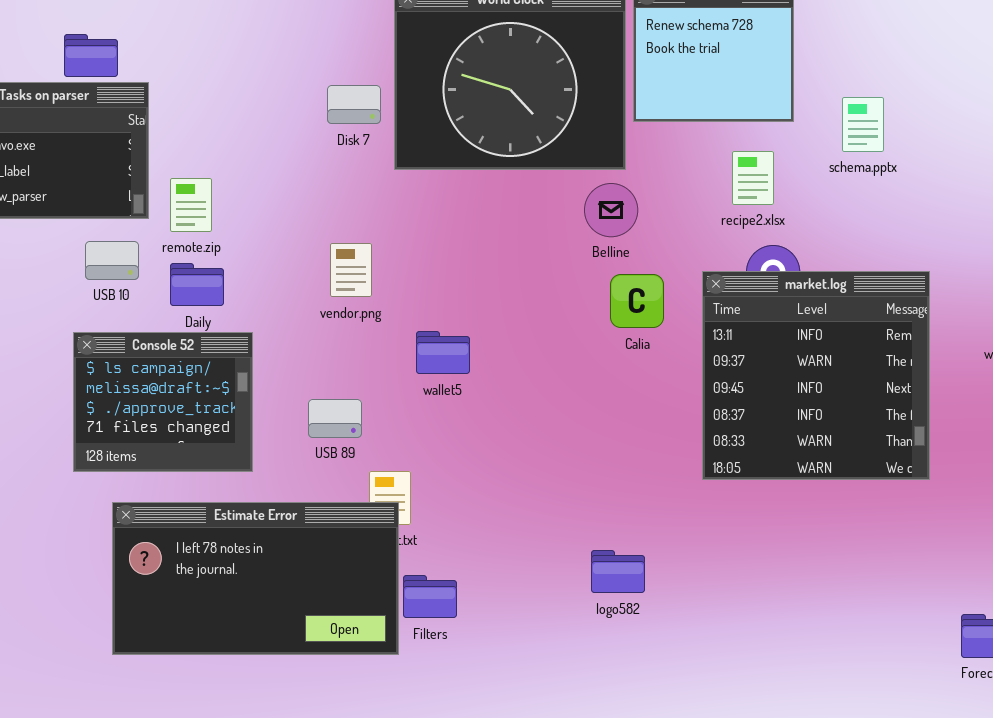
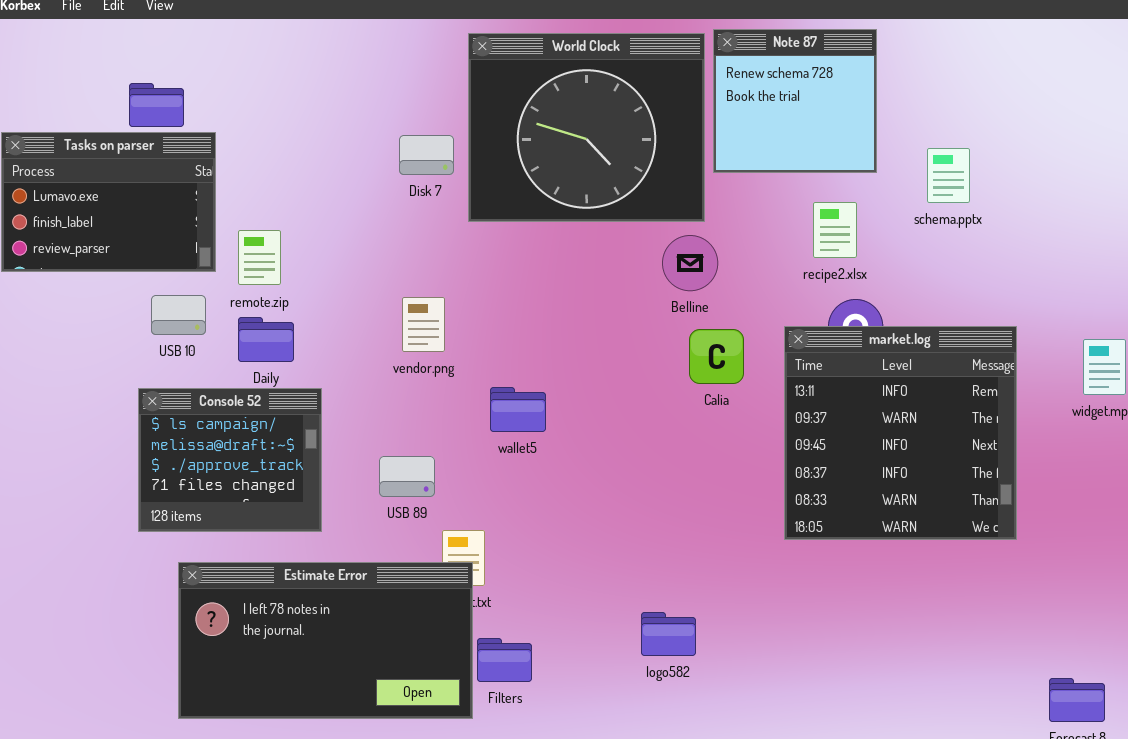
logo582: [591,550,645,593] -> [641,612,696,656], moved

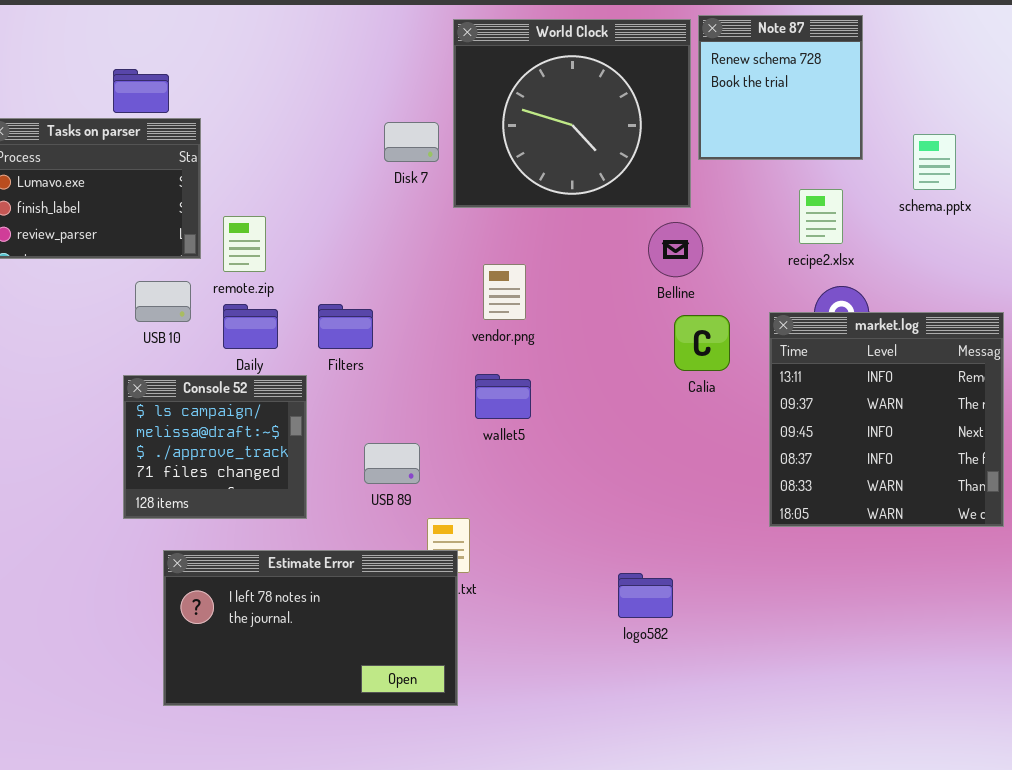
vendor.png: [402,297,445,352] -> [483,264,526,320], moved
logo582: [641,612,696,656] -> [618,573,673,618], moved
Filters: [477,638,532,682] -> [318,304,373,349], moved

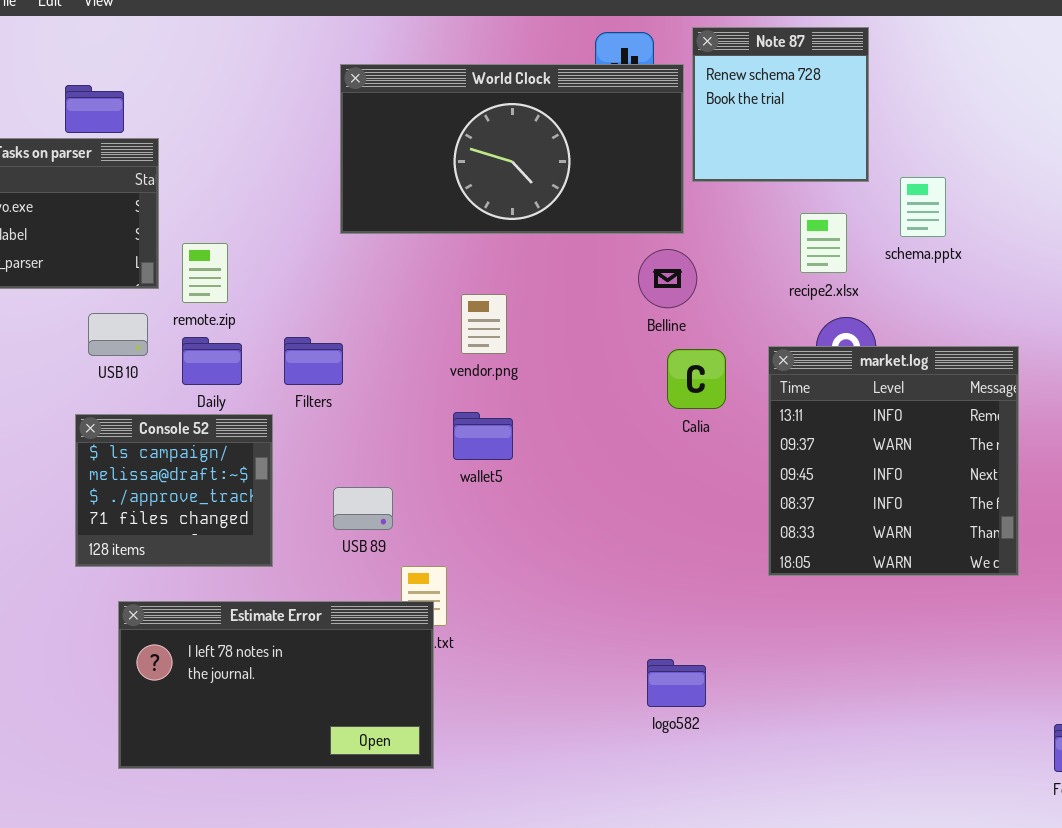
World Clock: [453,19,691,208] -> [340,64,684,234], resized
schema.pptx: [913,134,956,190] -> [900,177,946,237], moved
logo582: [618,573,673,618] -> [647,659,706,707], moved

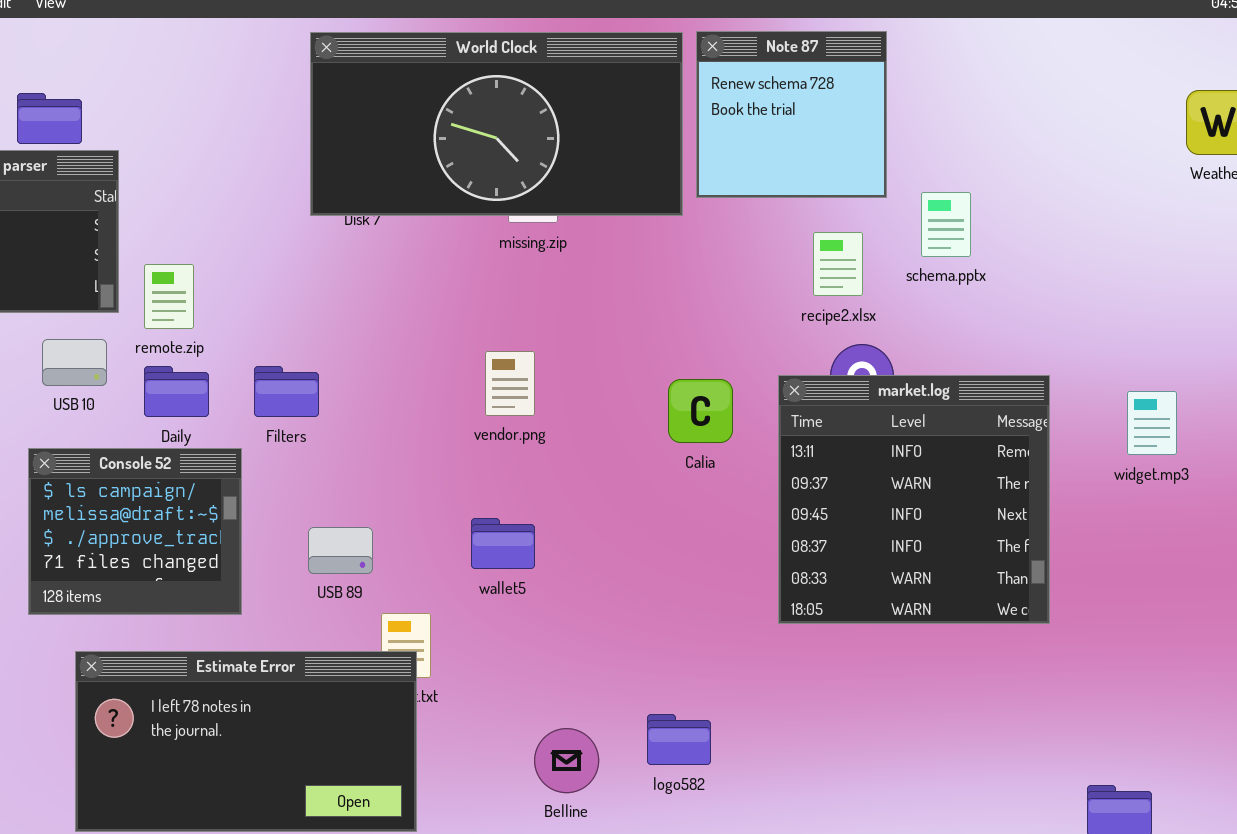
World Clock: [340,64,684,234] -> [310,32,683,216], moved
Belline: [638,249,697,308] -> [534,728,599,793], moved
vendor.png: [461,294,507,354] -> [485,351,535,416], moved
wallet5: [453,412,513,460] -> [471,518,535,569], moved

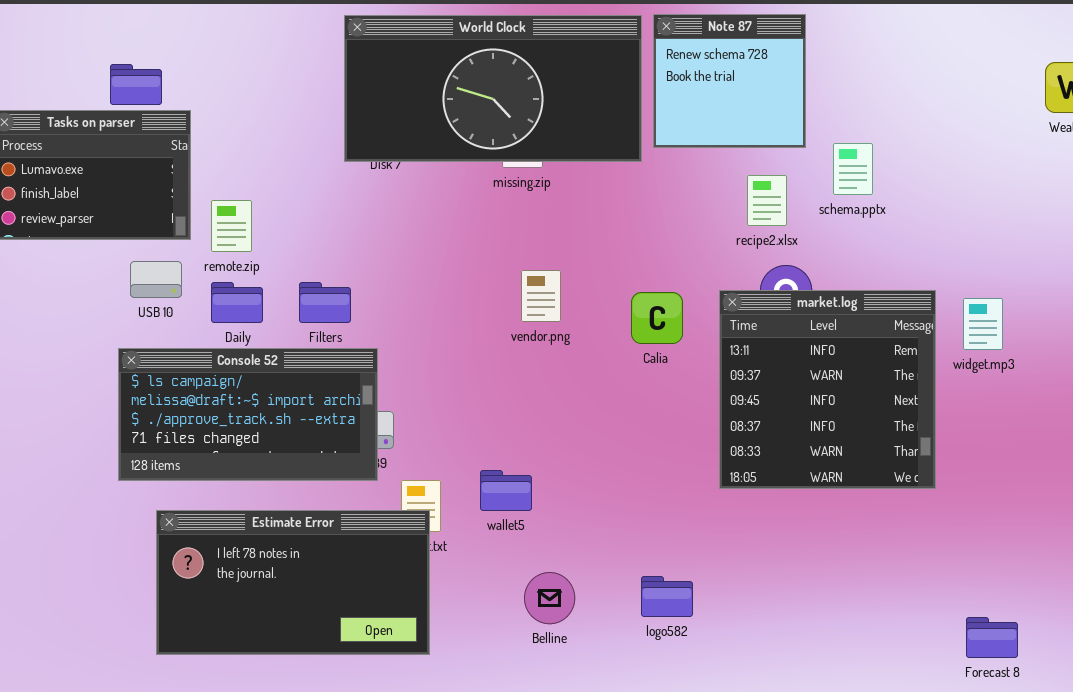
vendor.png: [485,351,535,416] -> [521,270,561,322], moved
widget.mp3: [1127,391,1177,455] -> [963,298,1003,350], moved
Console 52: [28,448,242,615] -> [118,348,378,481], resized
wallet5: [471,518,535,569] -> [480,470,532,511], moved
logo582: [647,714,711,765] -> [641,576,693,617], moved

